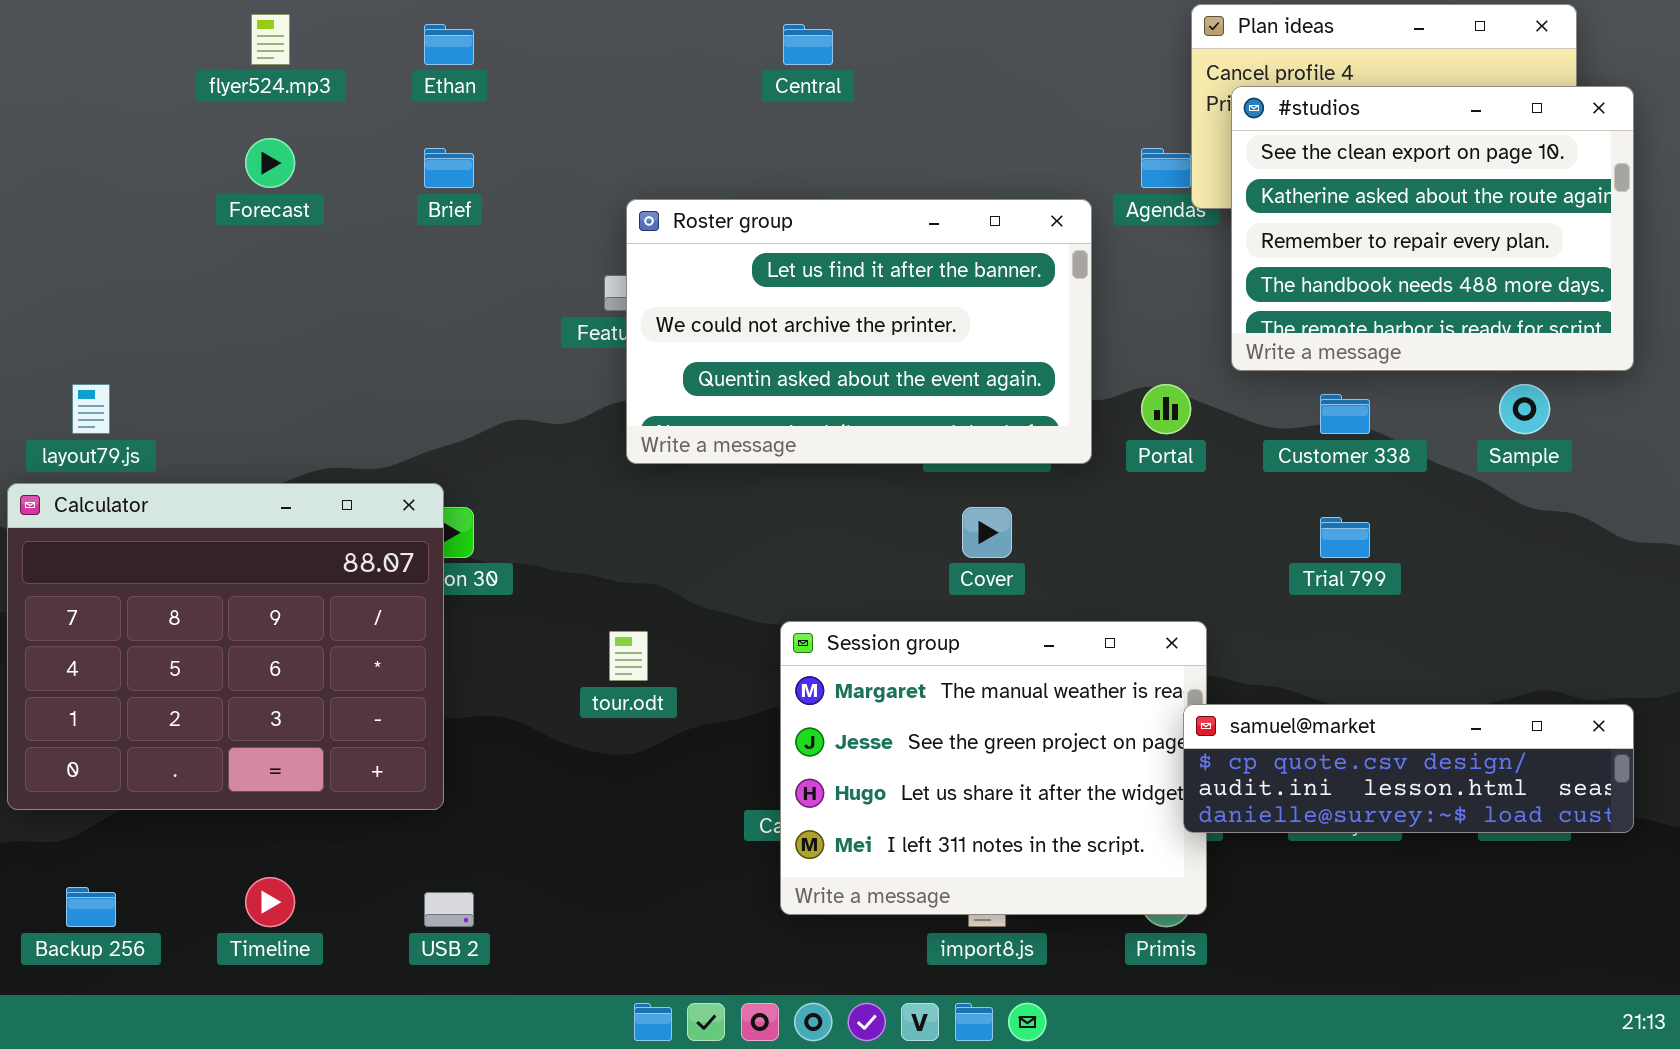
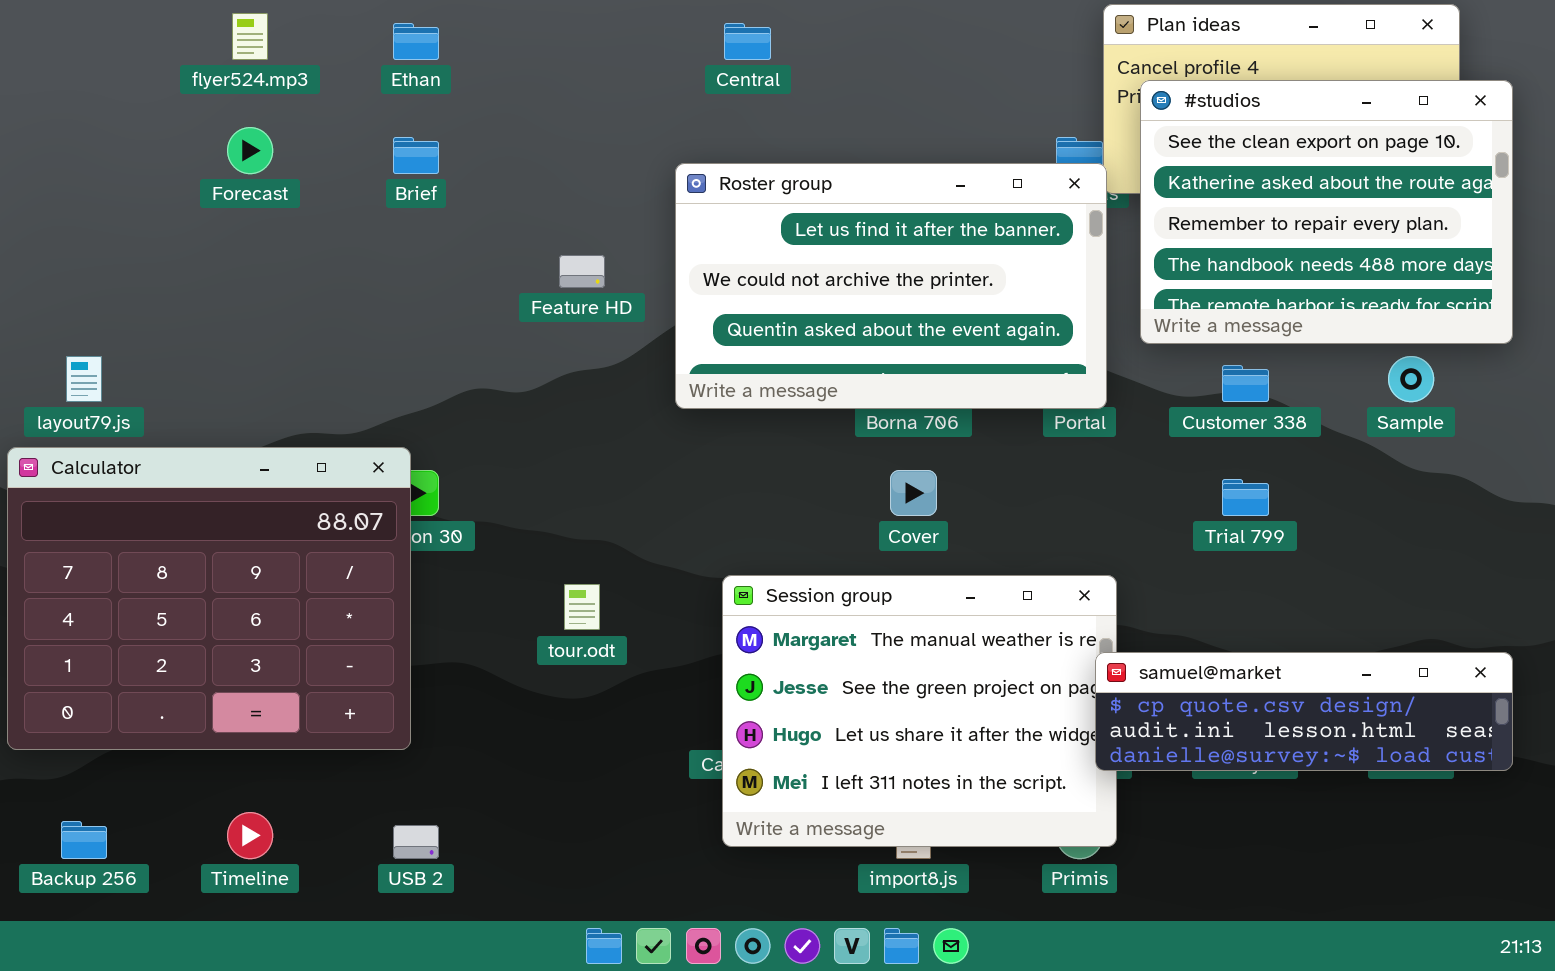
Roster group: [626,199,1092,464] -> [675,163,1107,409], moved

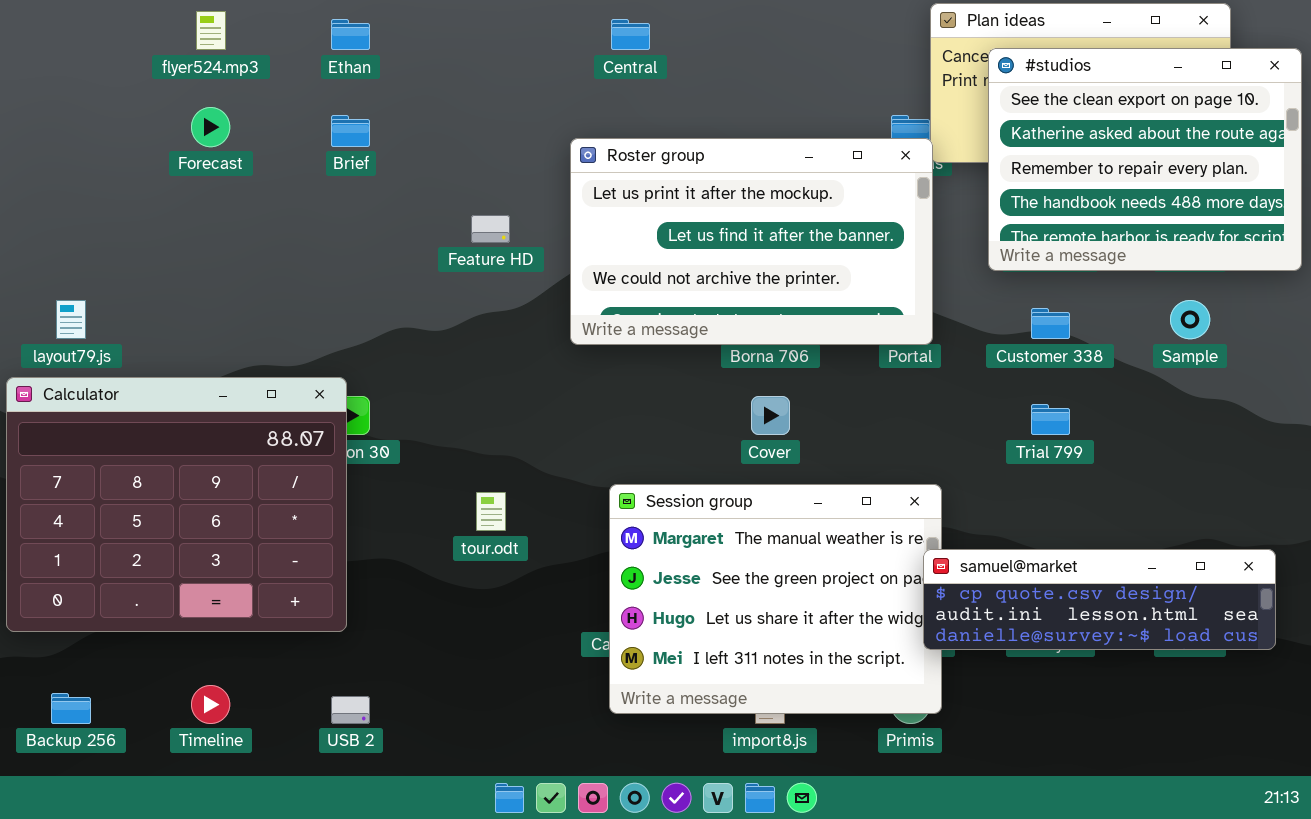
#studios: [1140,80,1513,344] -> [988,48,1302,271], moved
Roster group: [675,163,1107,409] -> [570,138,933,345], scrolled up 1 row

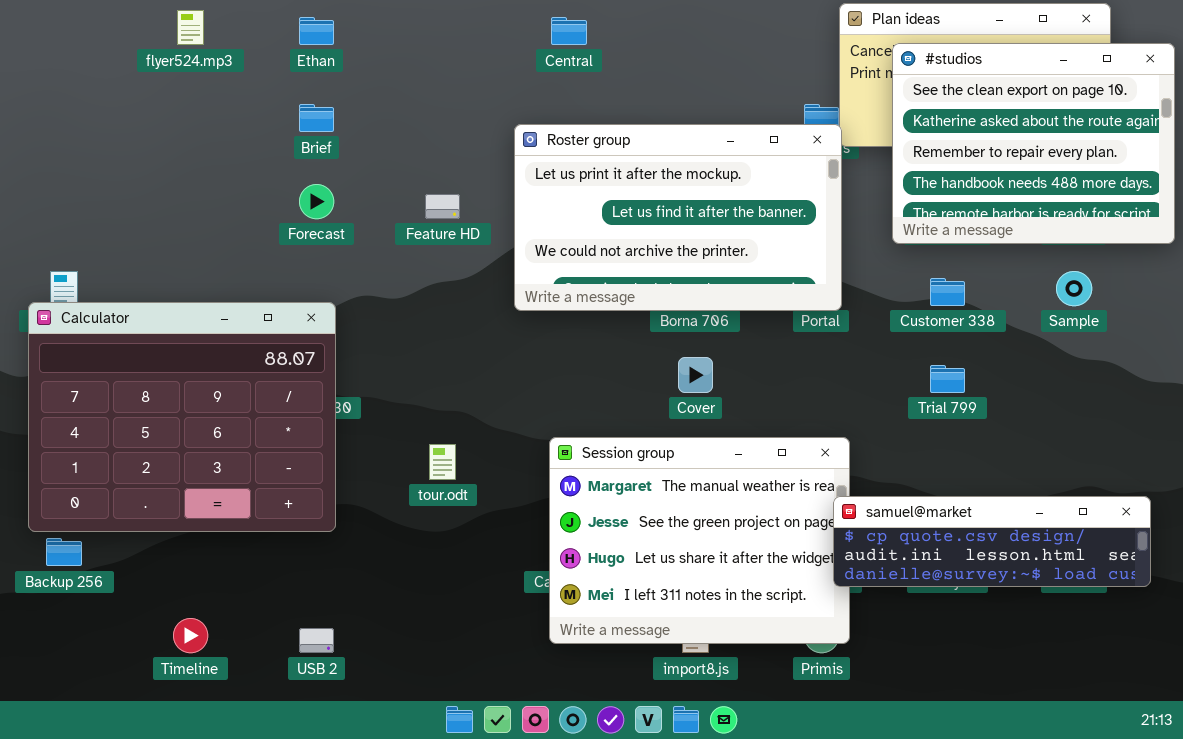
Forecast: [191,107,230,147] -> [299,184,334,219], moved
Calculator: [6,377,347,632] -> [28,302,336,532], moved
Backup 256: [51,693,91,724] -> [46,538,82,566], moved

